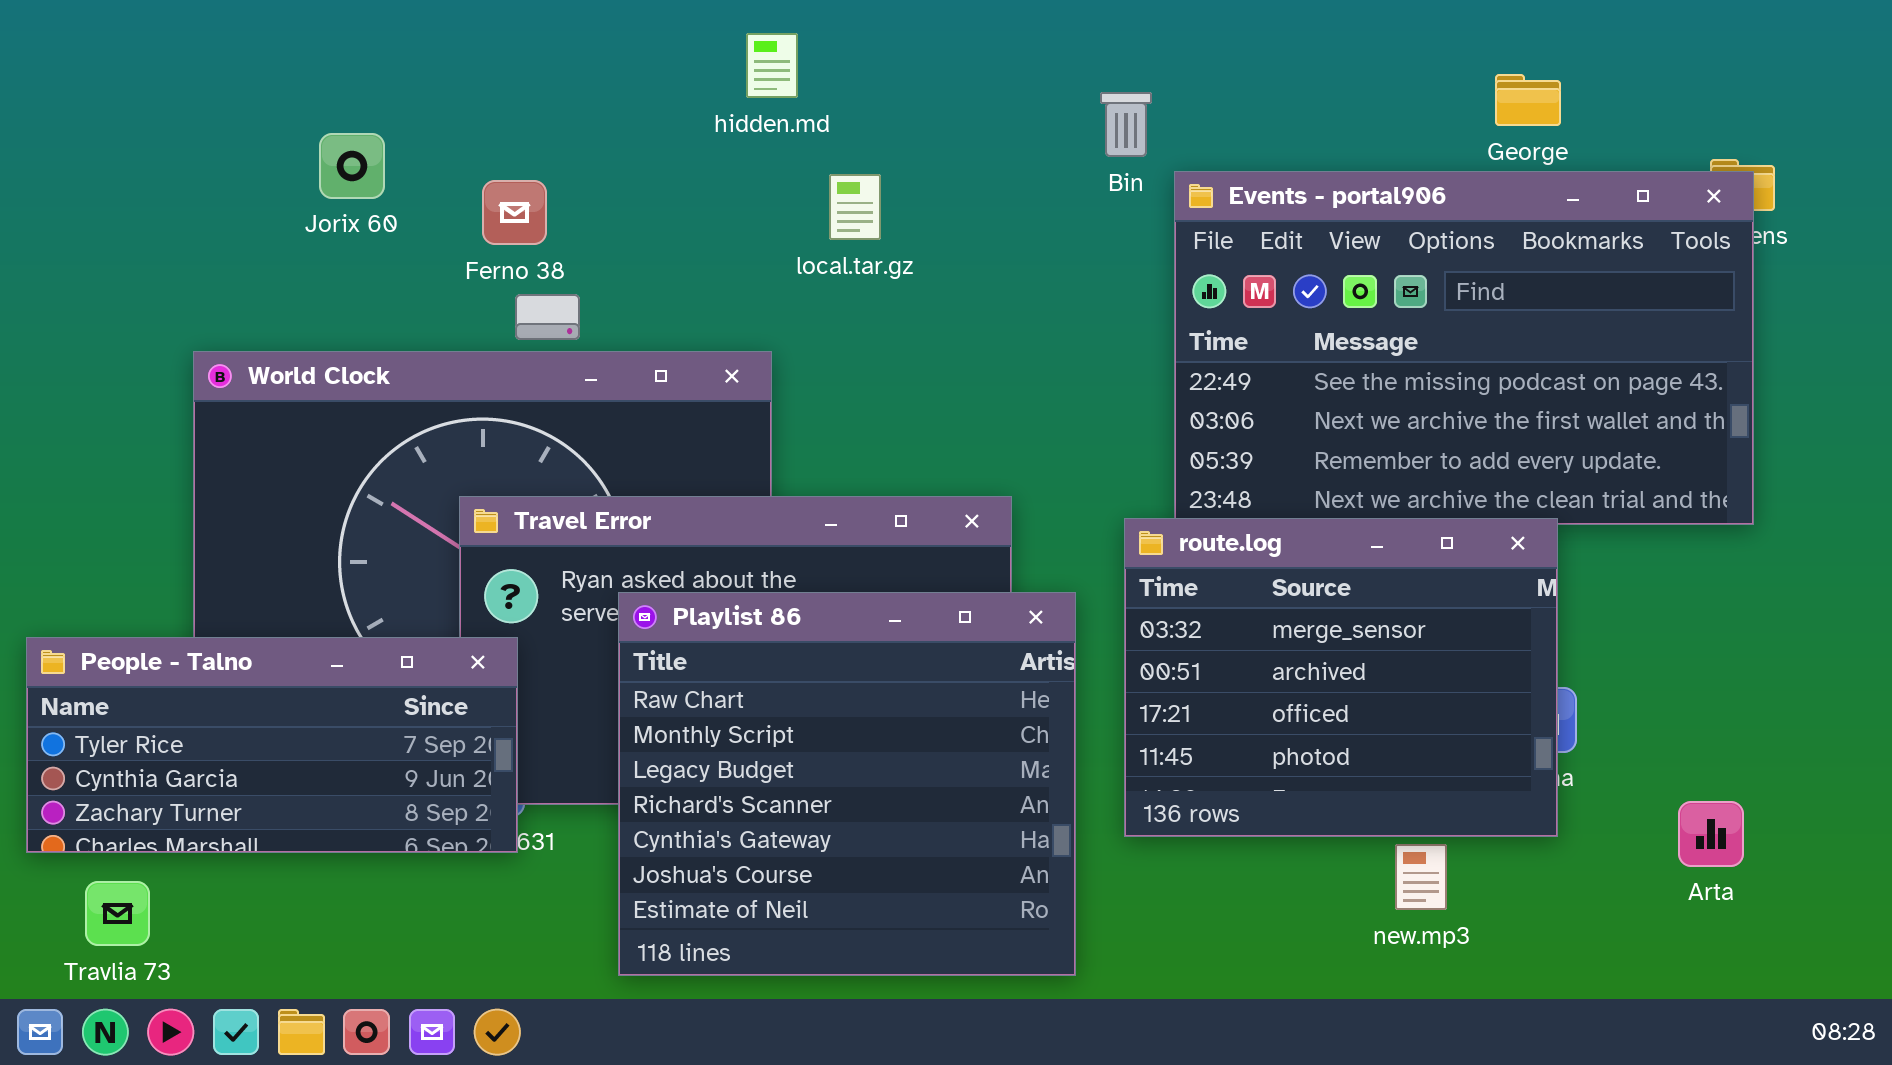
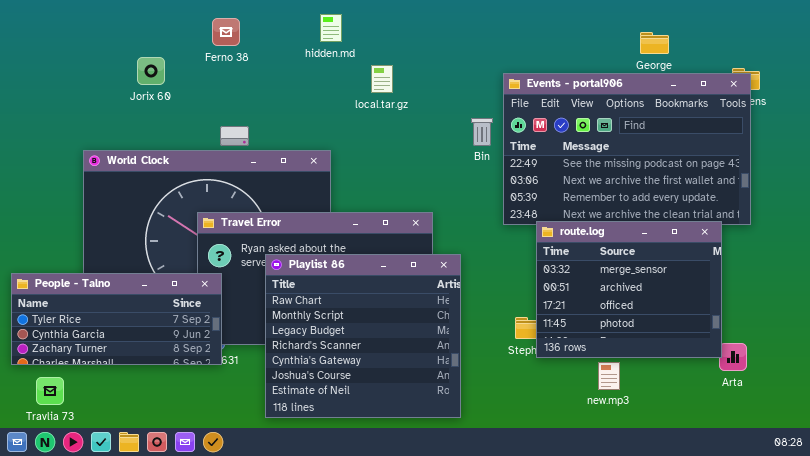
Bin: [1100,92,1152,157] -> [471,118,493,146], moved
local.tar.gz: [829,174,881,240] -> [371,65,393,93], moved
Ferno 38: [482,180,547,245] -> [212,18,240,46], moved
route.log: [1124,518,1558,837] -> [536,221,722,358], moved

